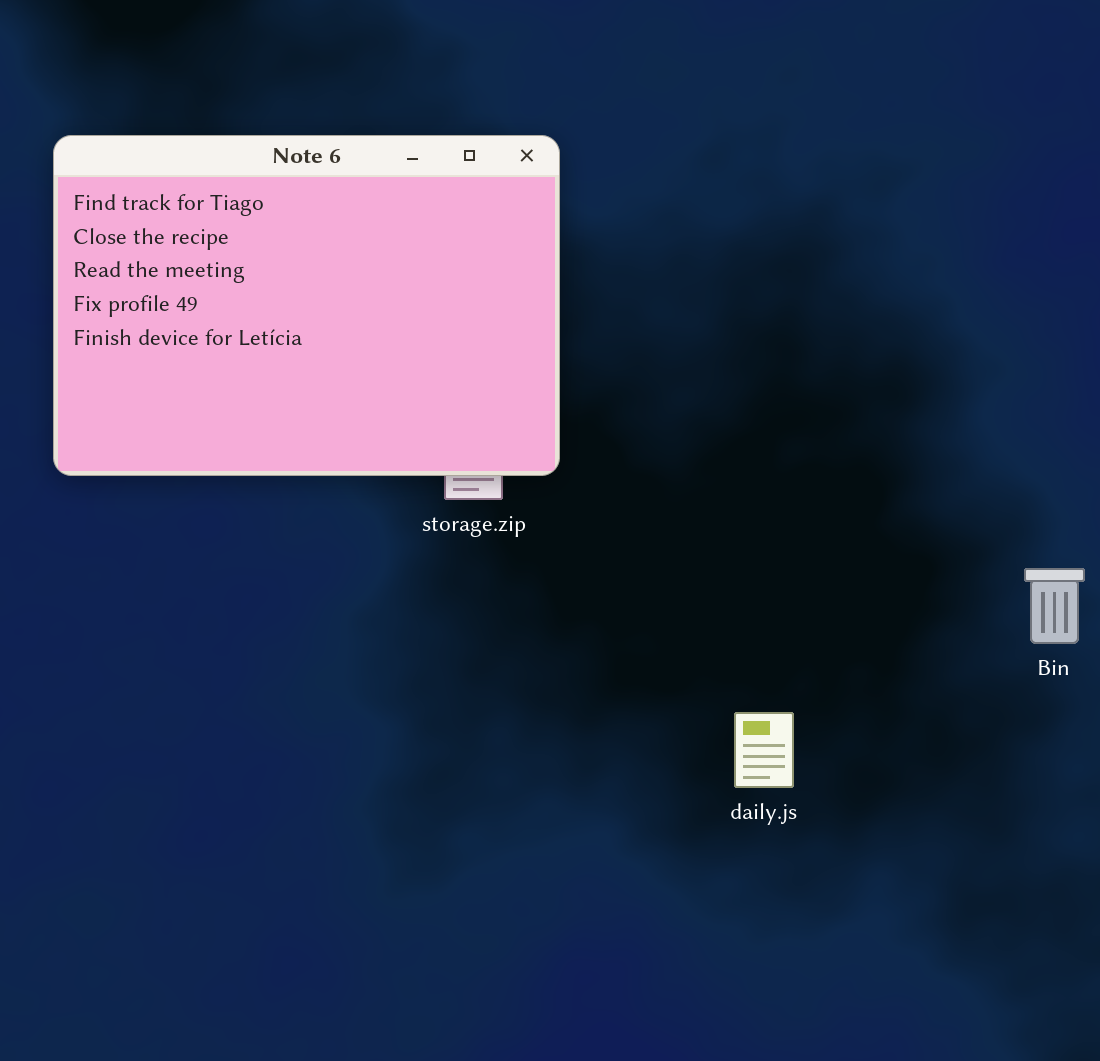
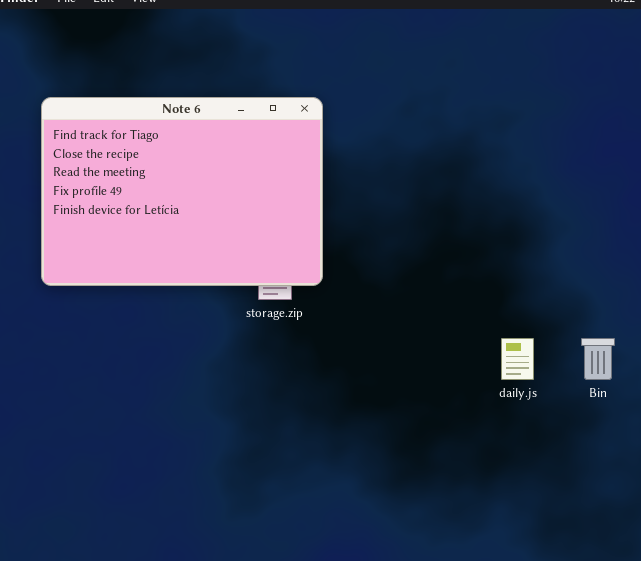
daily.js: [734,712,794,788] -> [501,338,534,380], moved

